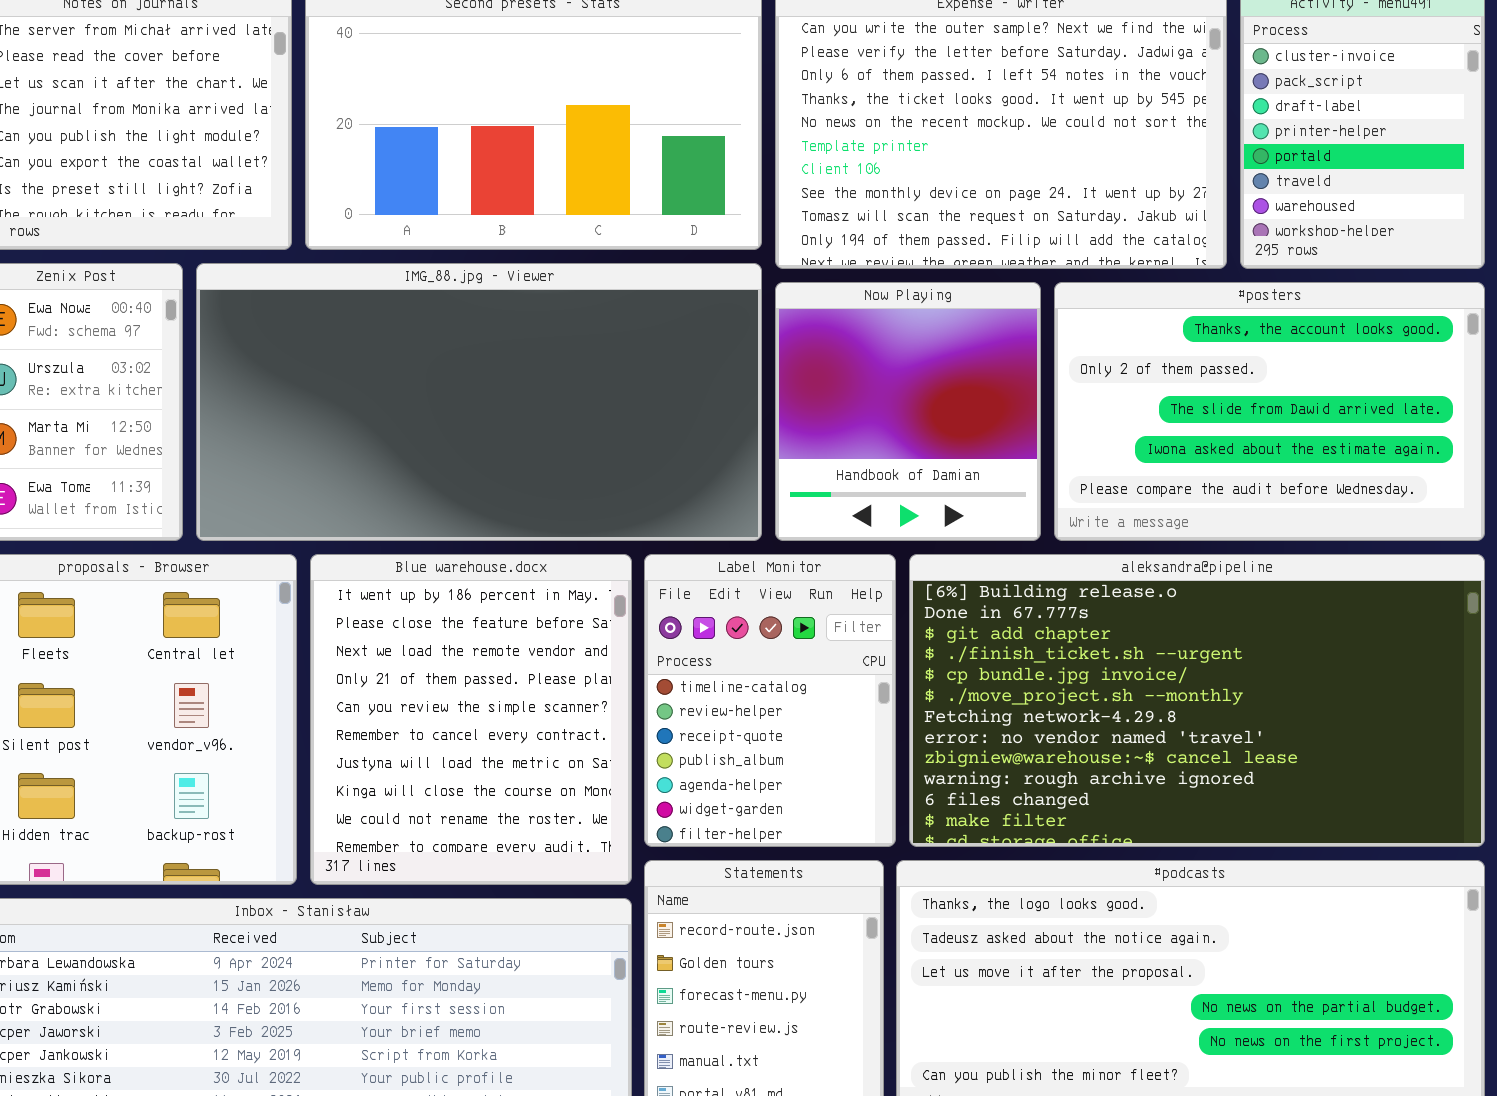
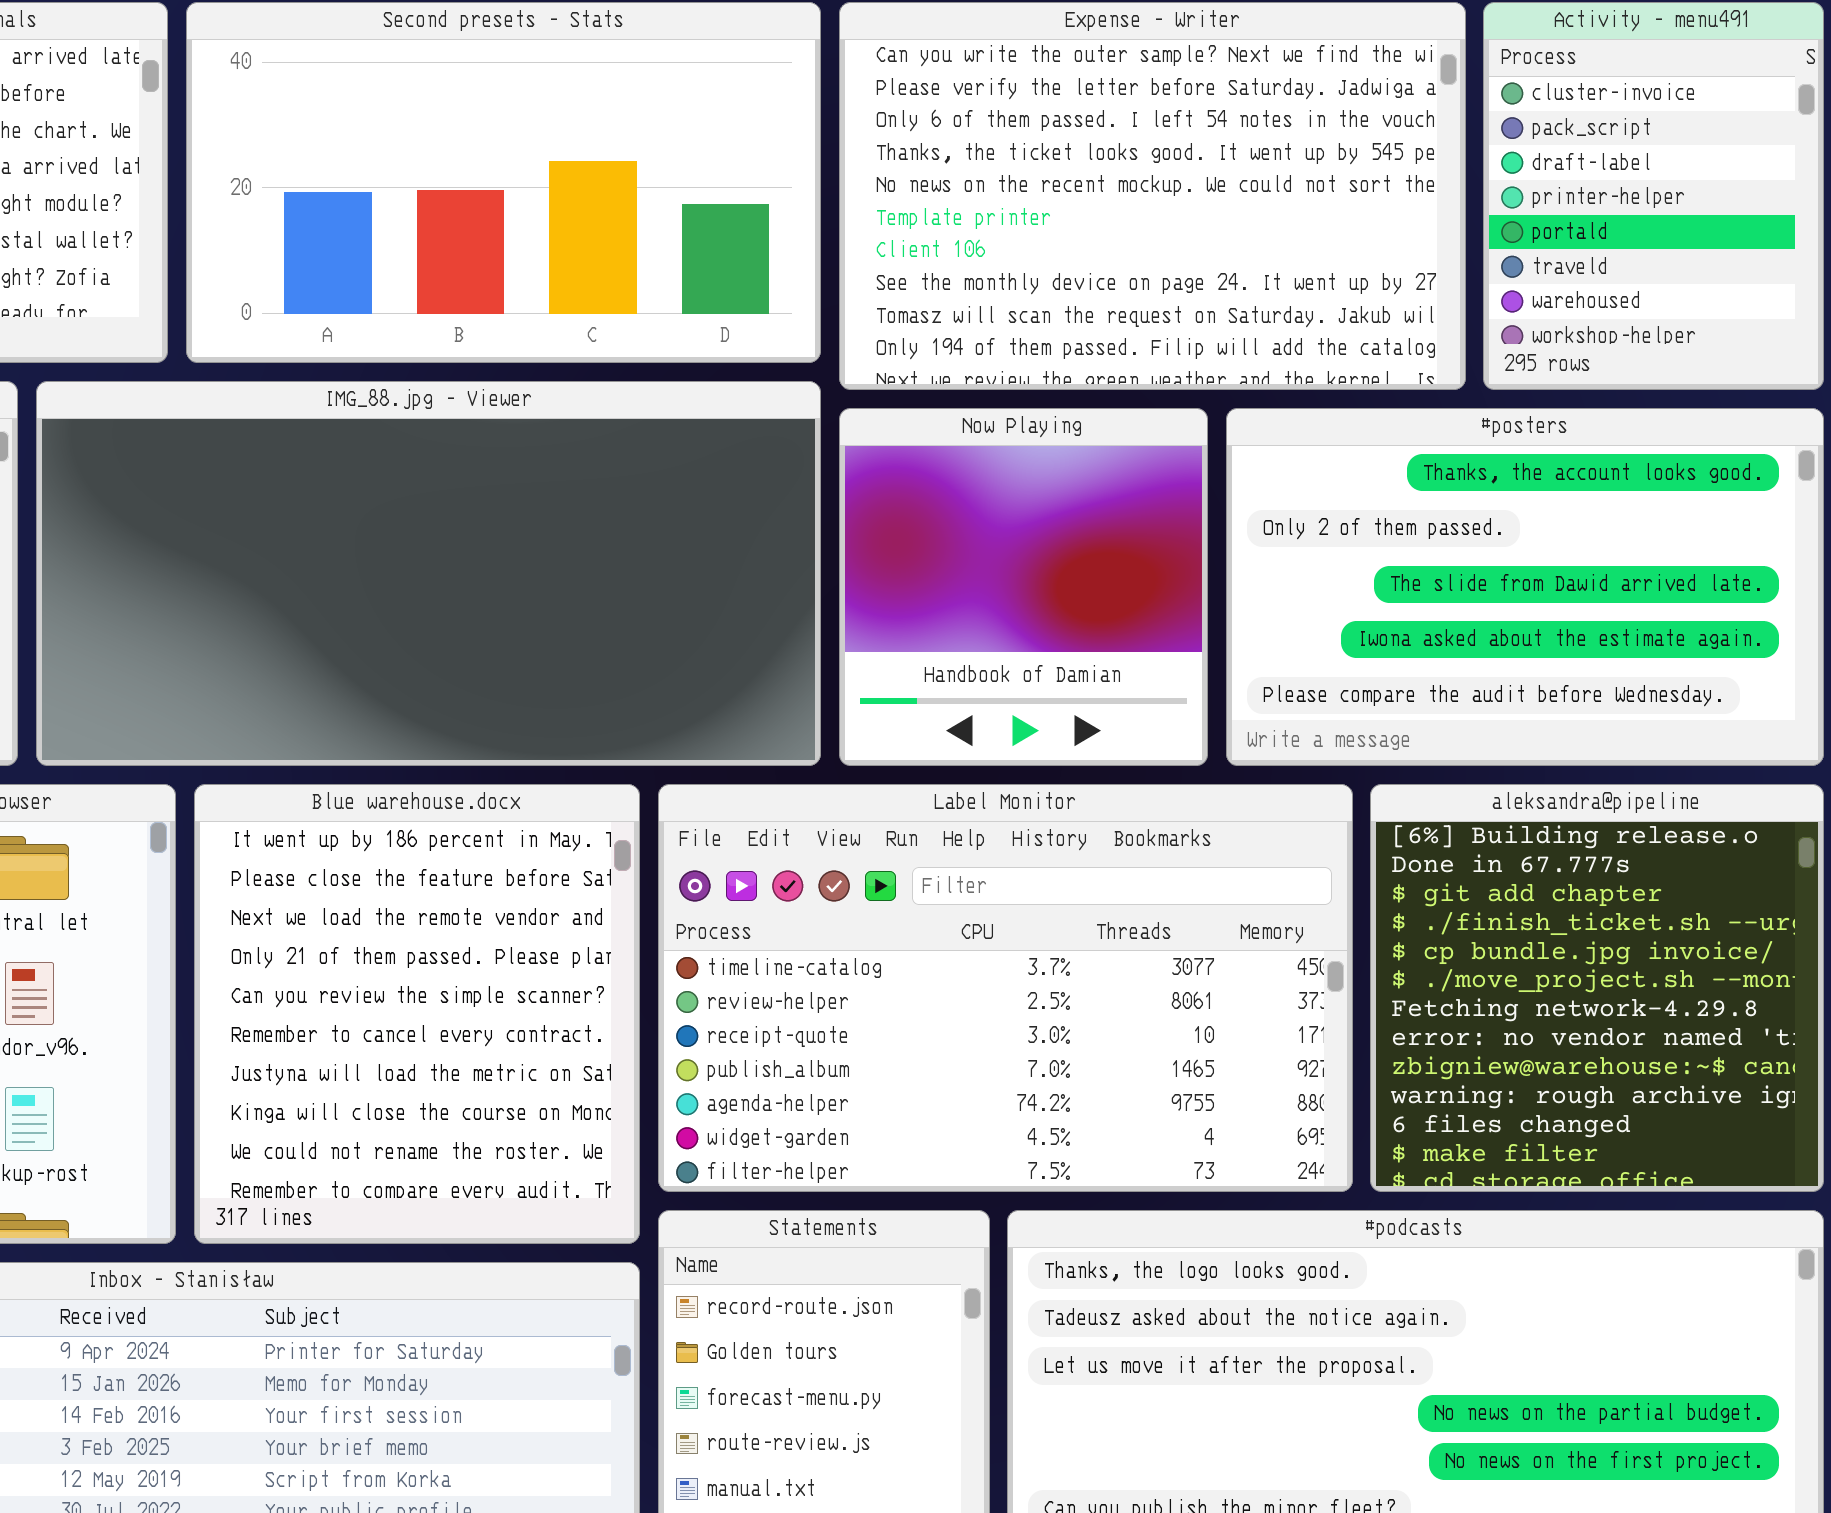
Label Monitor: [644,554,896,847] -> [658,784,1353,1192], resized
aleksandra@pipeline: [909,554,1485,847] -> [1370,784,1824,1192], resized

